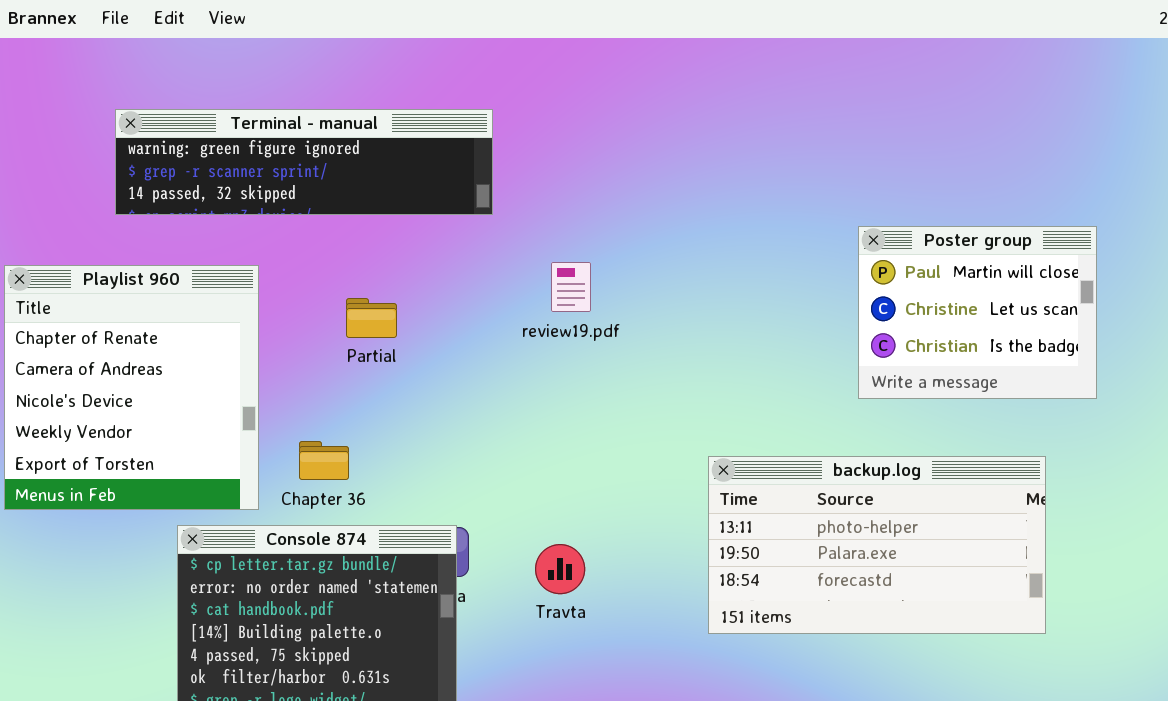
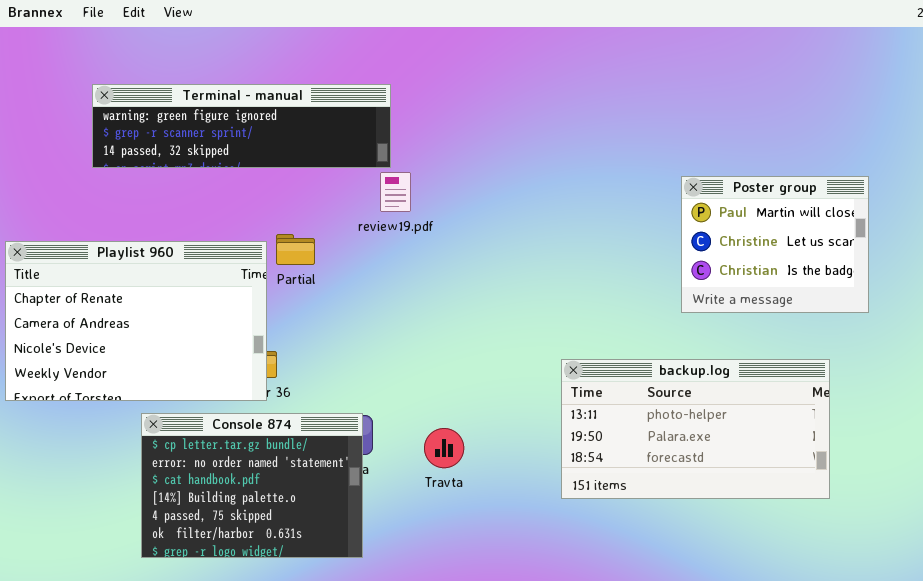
review19.pdf: [551,262,591,312] -> [380,172,411,212], moved
Playlist 960: [4,265,259,510] -> [5,241,267,401], resized

